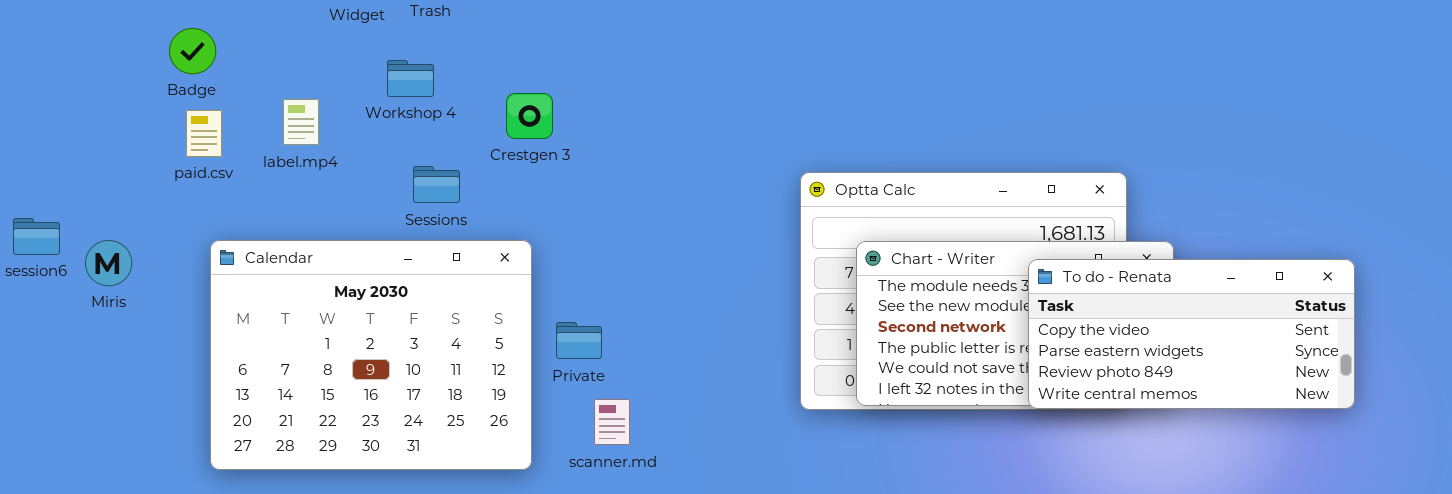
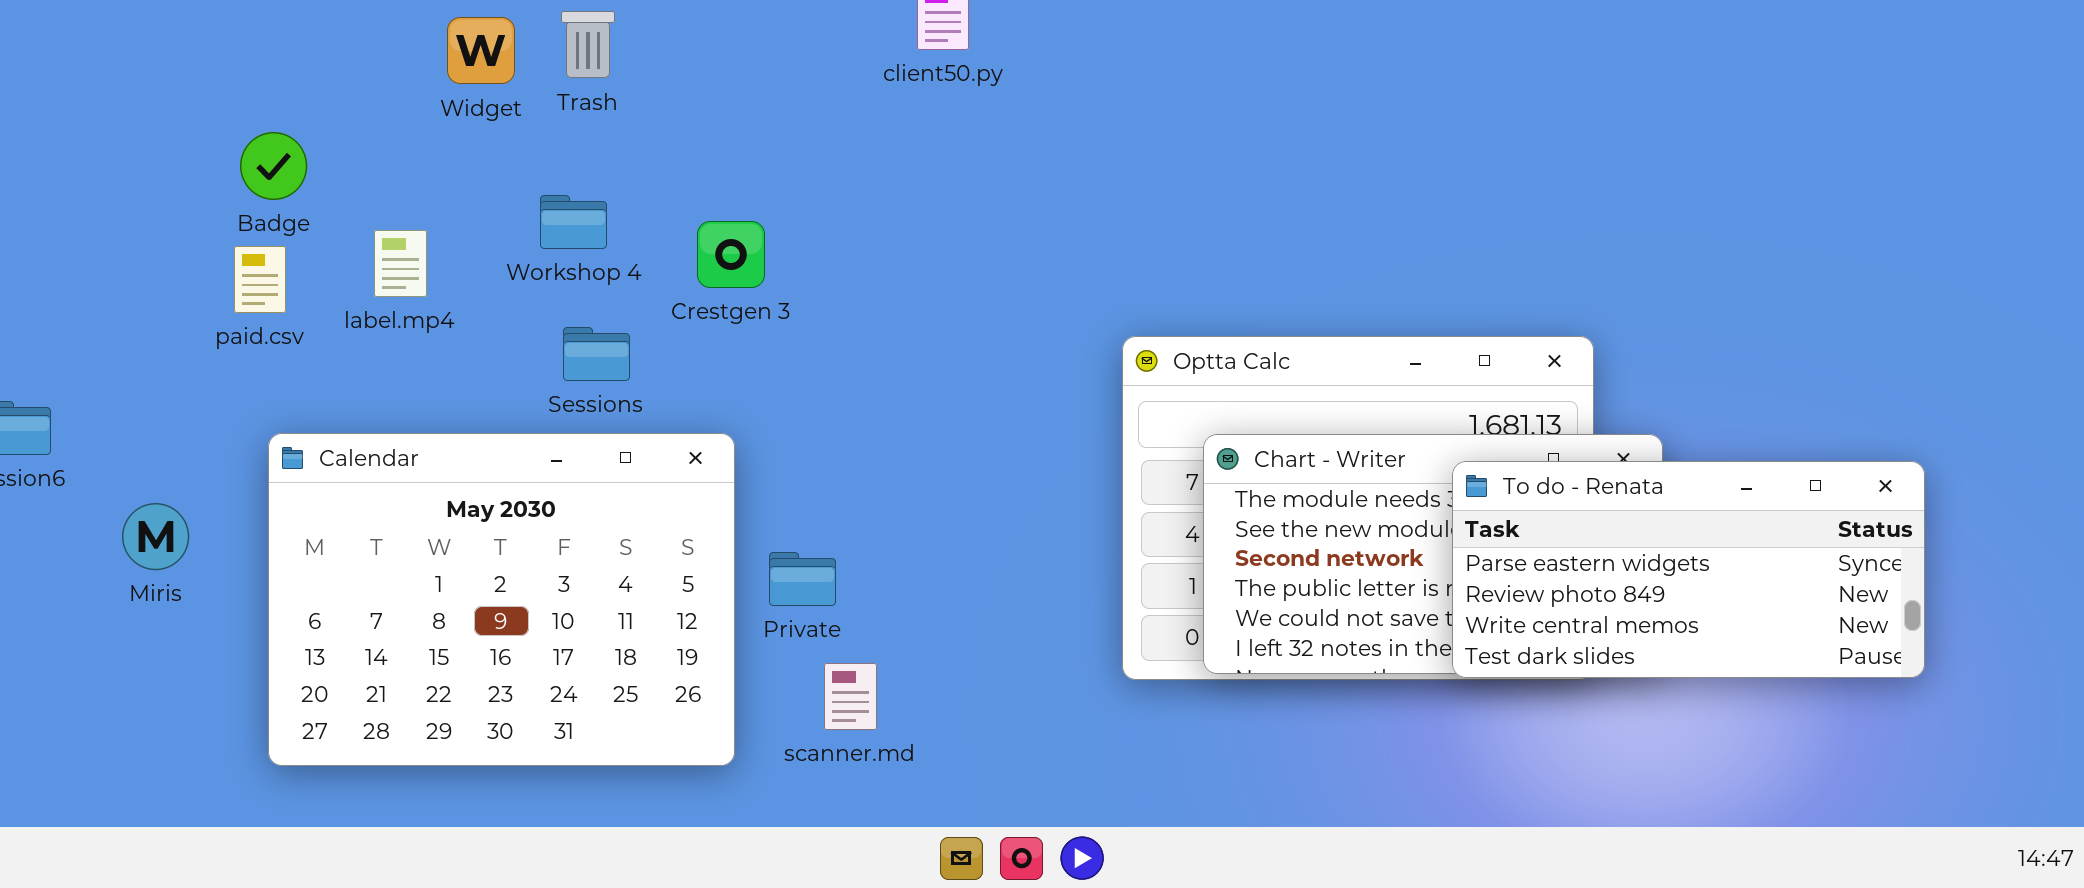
Badge: [169,28,216,74] -> [240,132,307,200], moved
Workshop 4: [387,60,434,97] -> [540,195,607,249], moved
Miris: [85,240,132,286] -> [122,503,189,570], moved
To do - Renata: [1028,259,1355,409] -> [1452,461,1925,678], scrolled down 1 row

